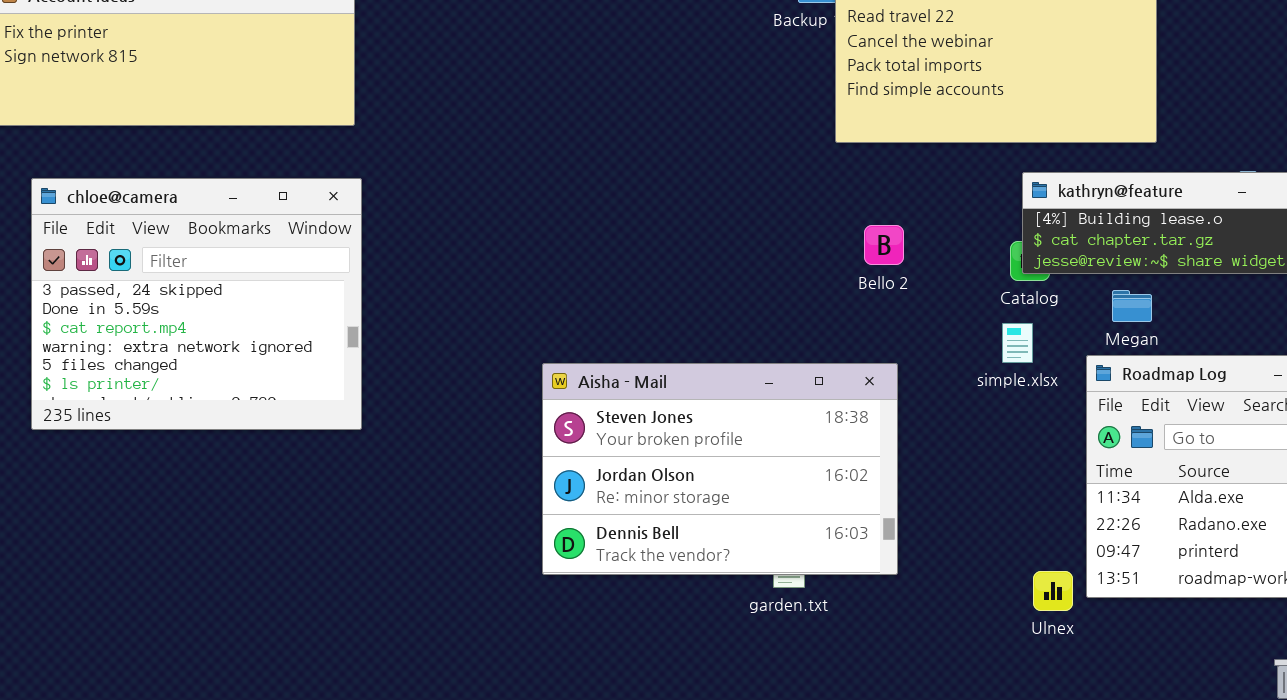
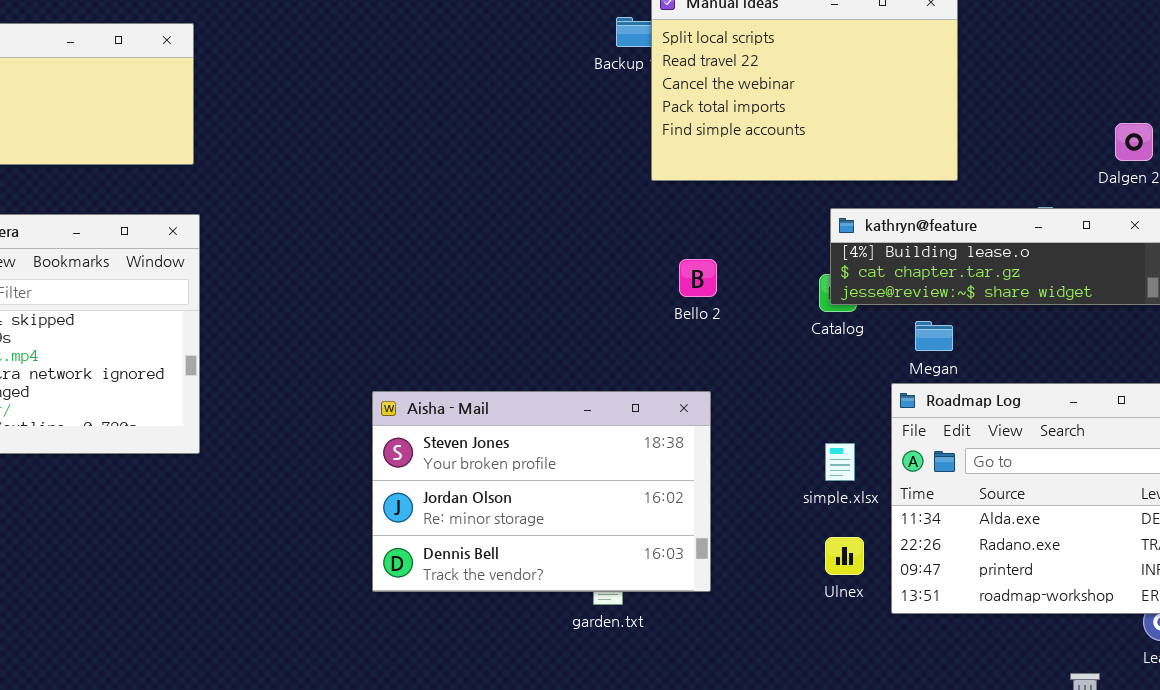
simple.xlsx: [1002,323,1033,363] -> [825,443,855,481], moved
Ulnex: [1033,571,1073,611] -> [825,537,864,575], moved

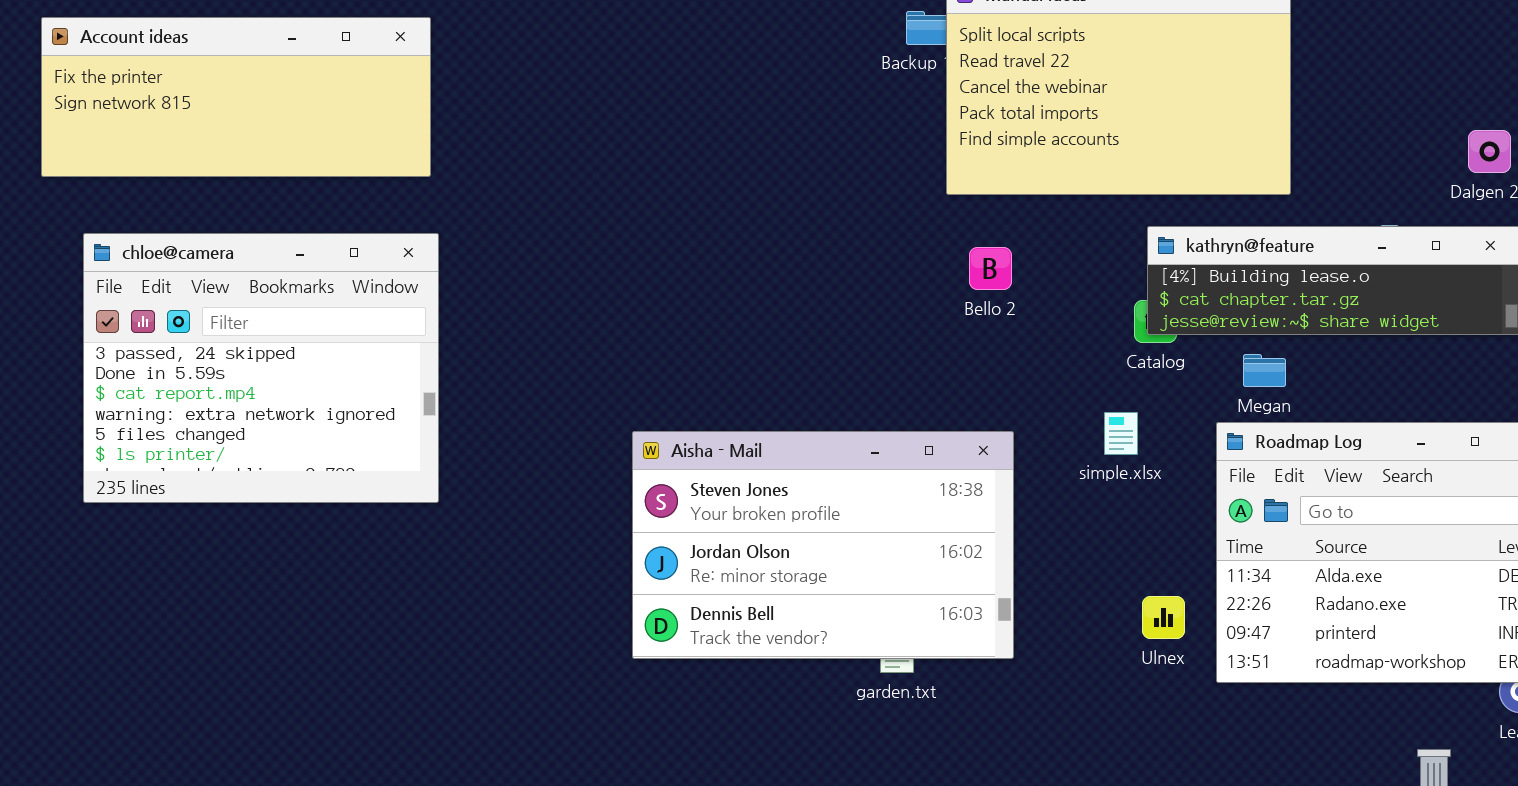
Bello 2: [679,259,717,297] -> [969,247,1012,290], moved
simple.xlsx: [825,443,855,481] -> [1104,412,1138,455], moved

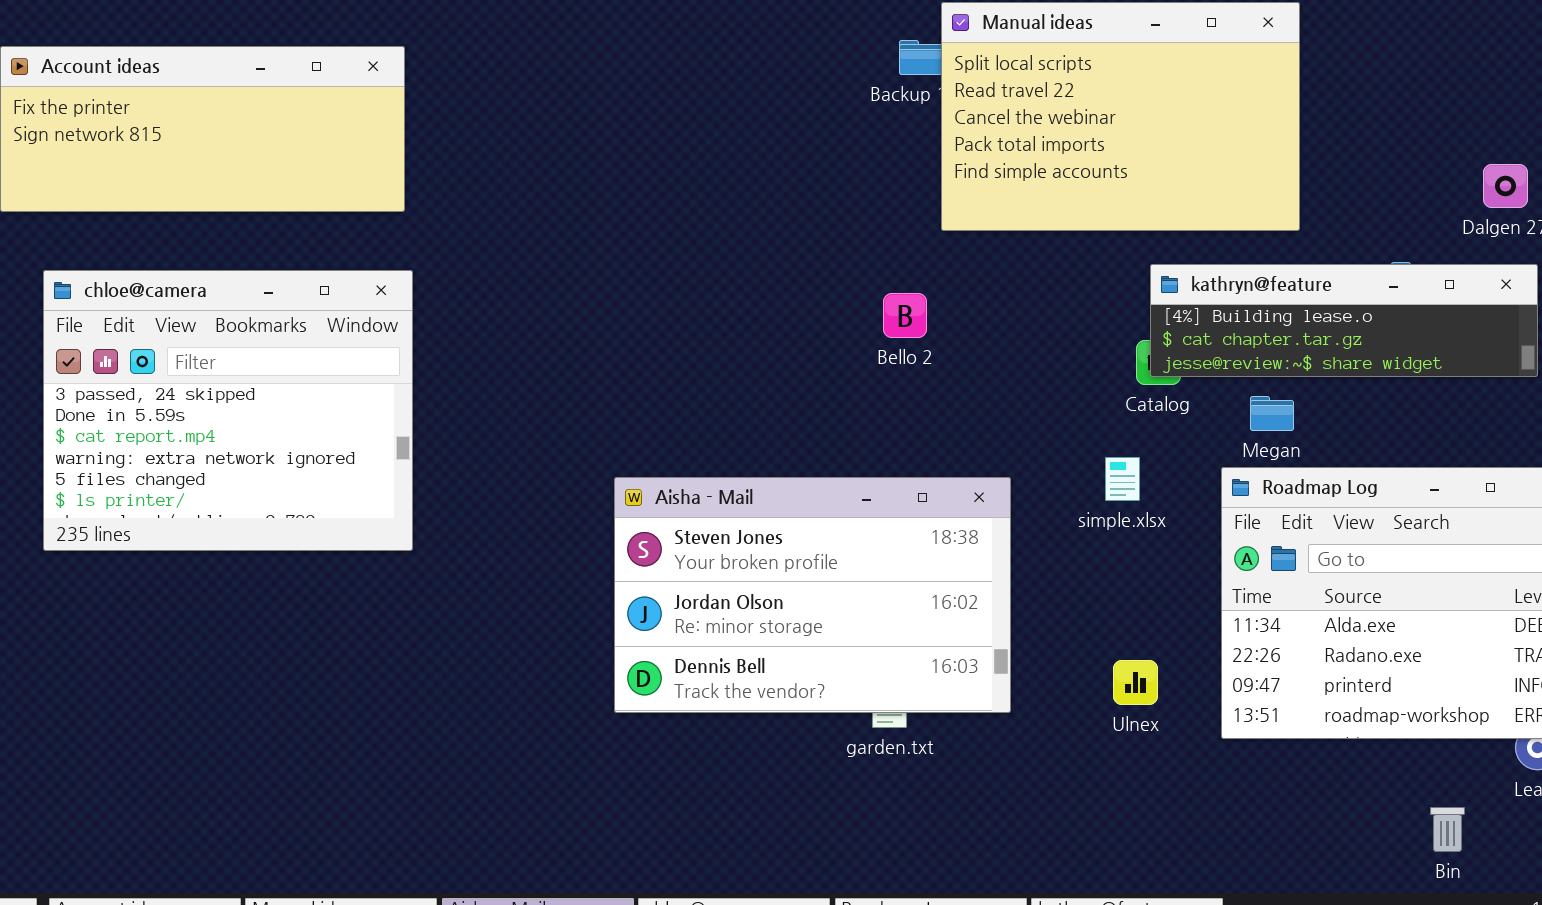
Bello 2: [969,247,1012,290] -> [883,293,927,338], moved
Ulnex: [1142,596,1185,639] -> [1113,660,1158,705], moved

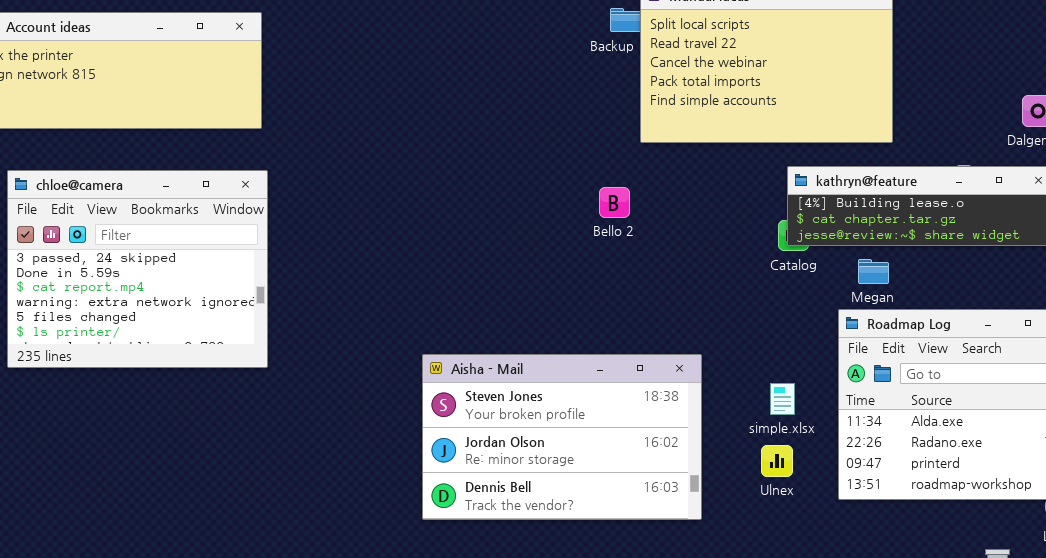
simple.xlsx: [1105,457,1140,501] -> [770,383,795,415], moved
Aisha - Mail: [614,477,1011,713] -> [422,354,702,520], moved

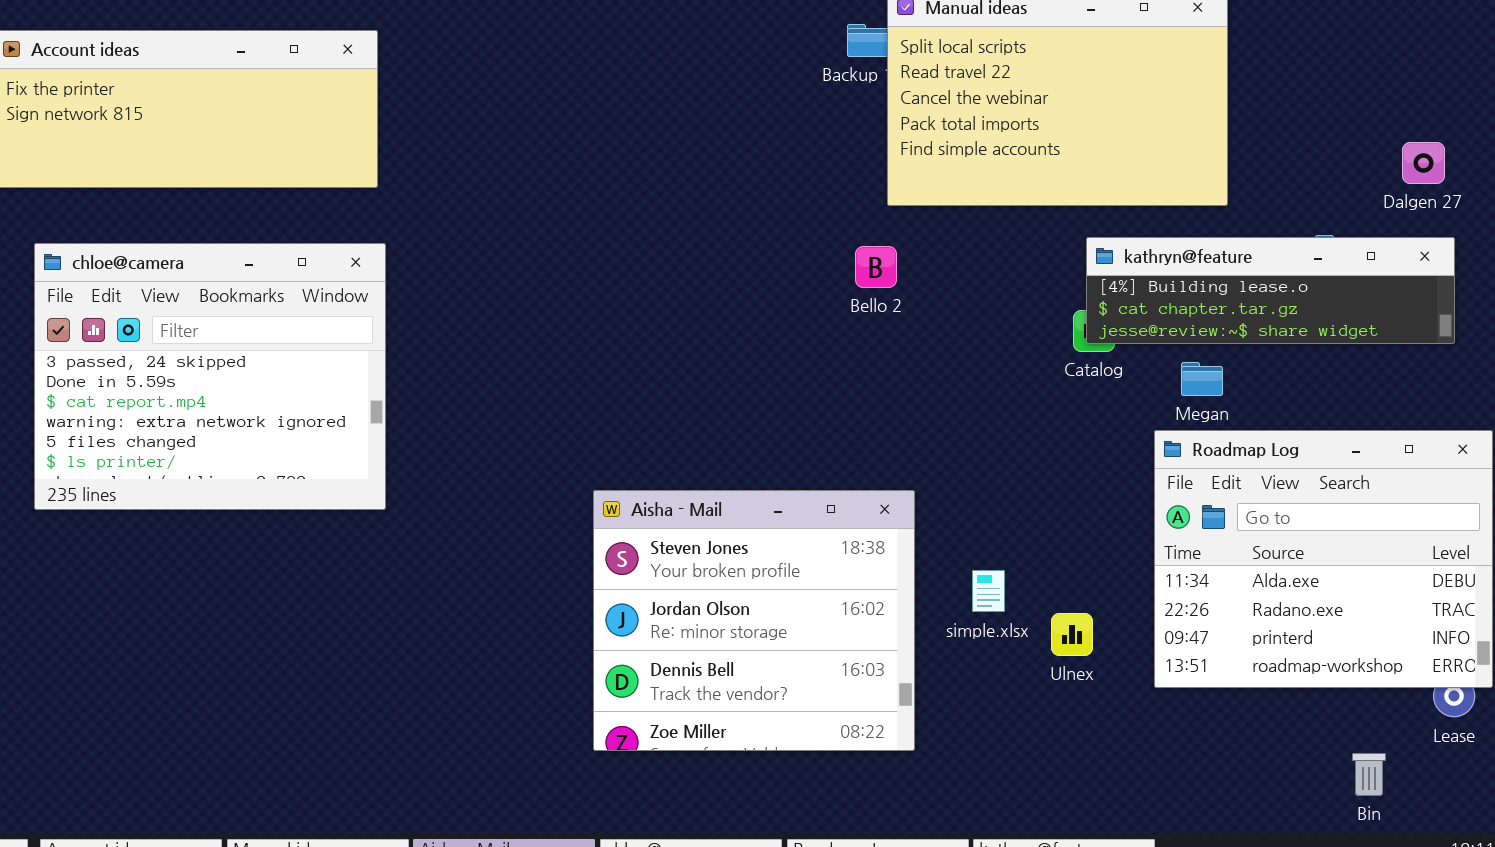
Bello 2: [599,187,630,218] -> [855,246,897,288], moved
Aisha - Mail: [422,354,702,520] -> [593,490,915,751], resized
simple.xlsx: [770,383,795,415] -> [972,570,1005,612], moved

